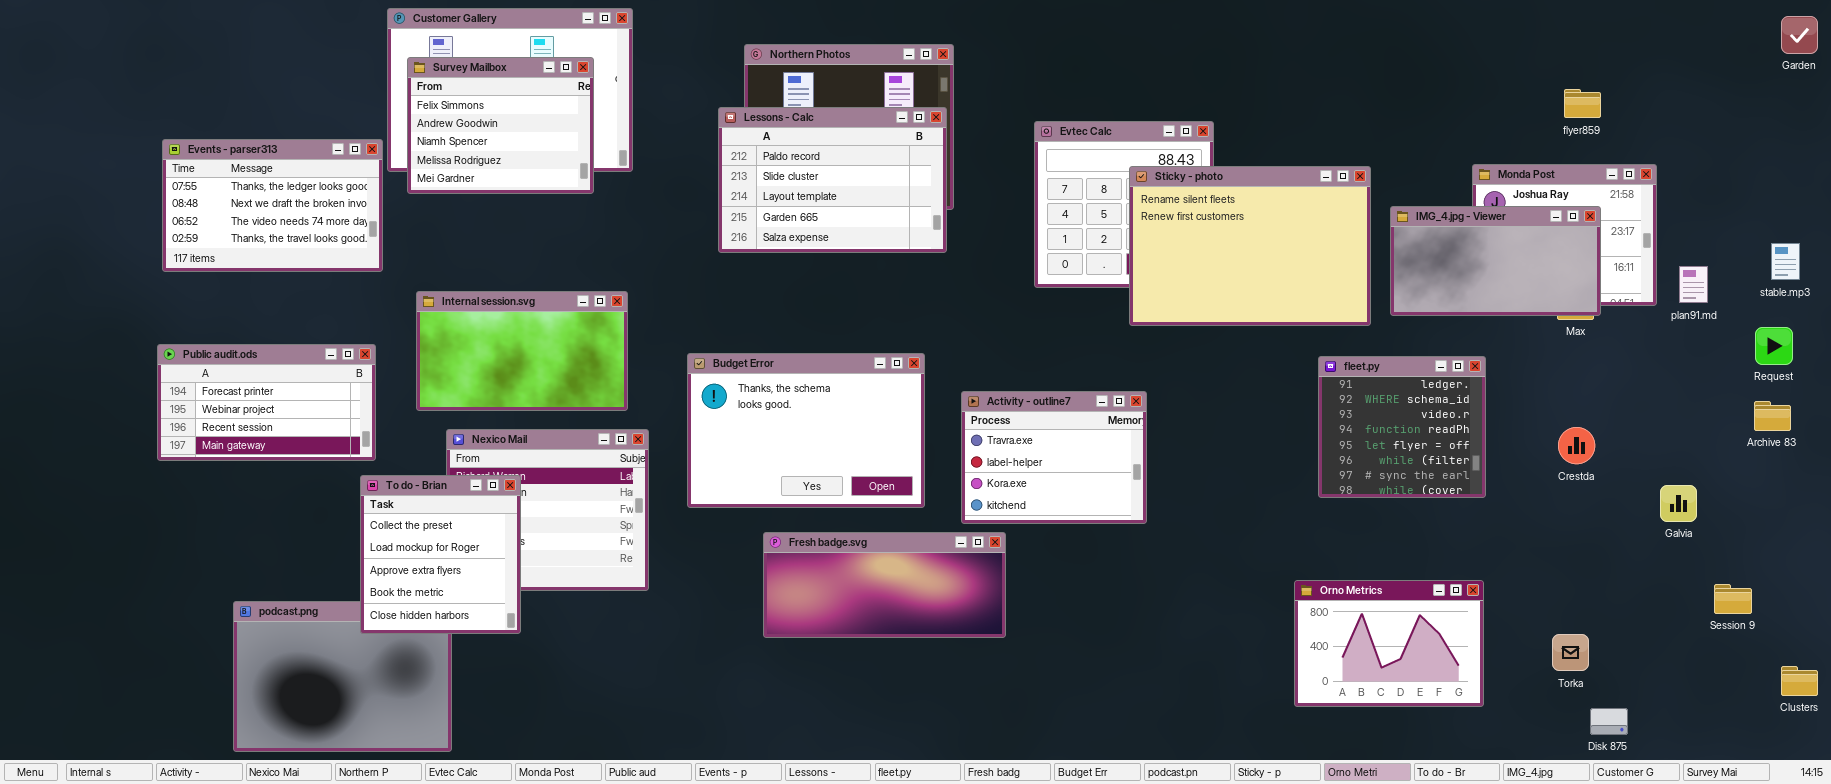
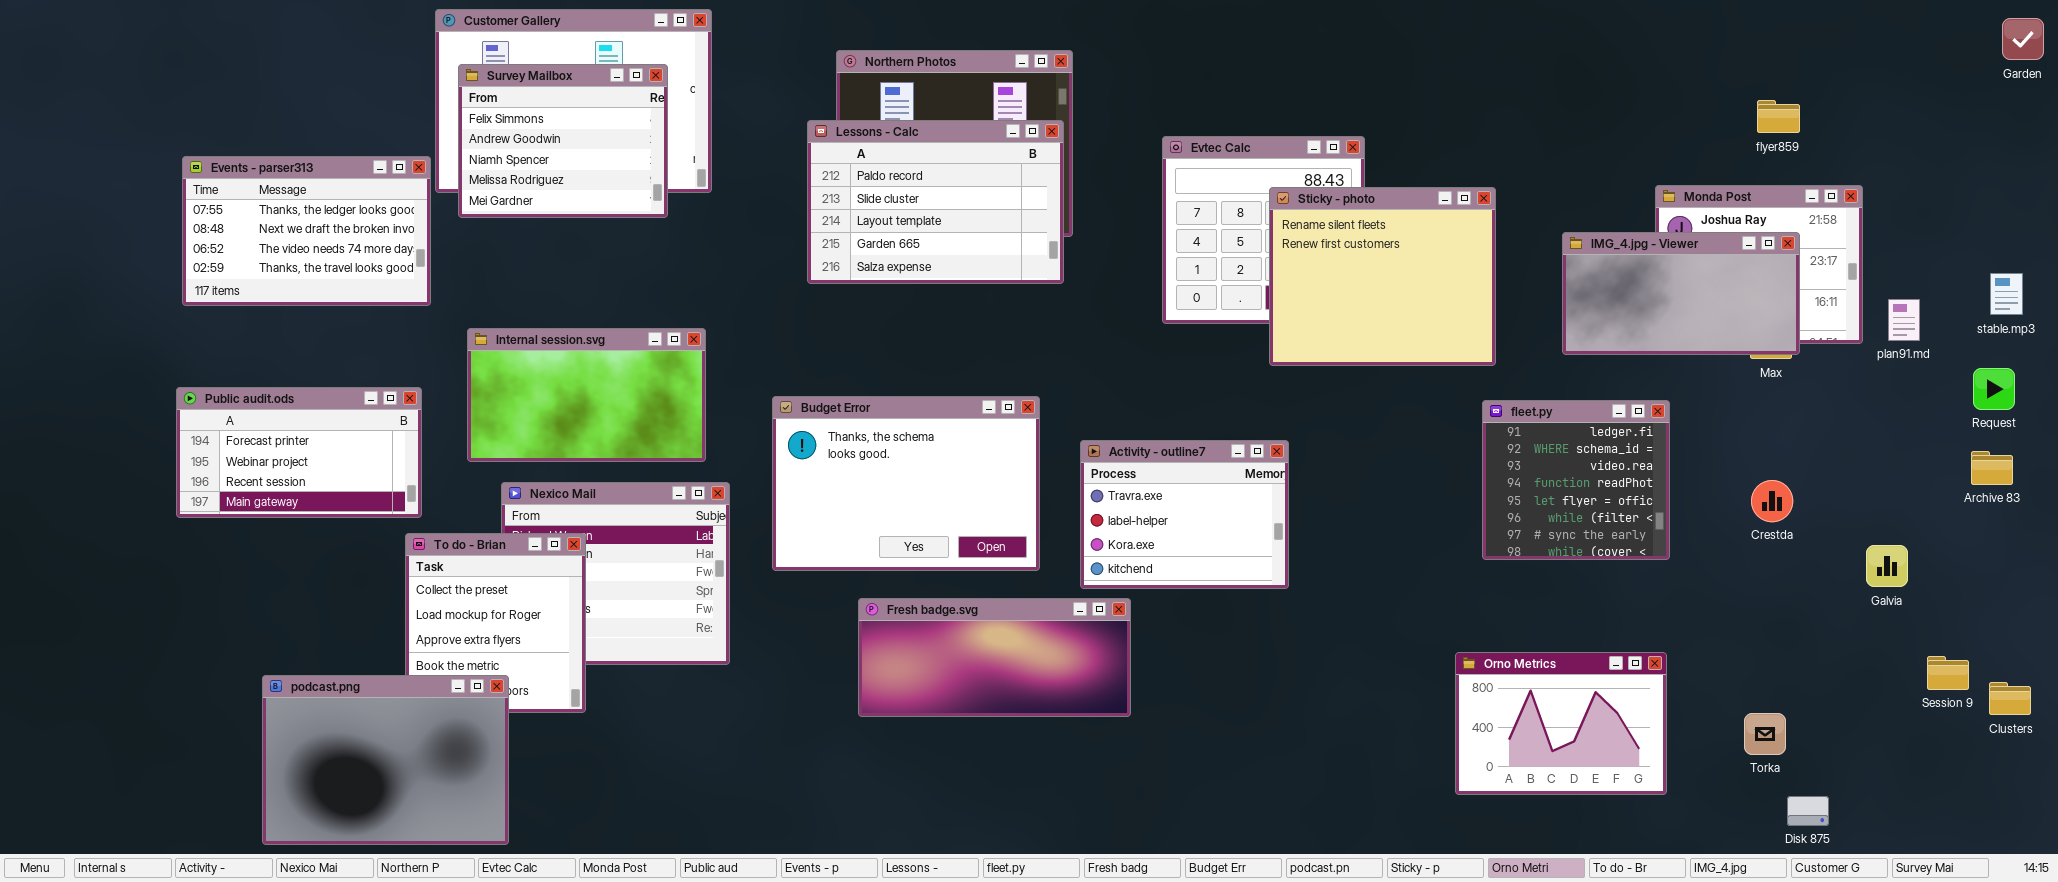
Sticky - photo: [1129,166,1371,326] -> [1269,187,1496,366], resized
podcast.png: [233,601,452,752] -> [262,675,509,845], raised
Clusters: [1781,666,1818,696] -> [1989,682,2031,715], moved

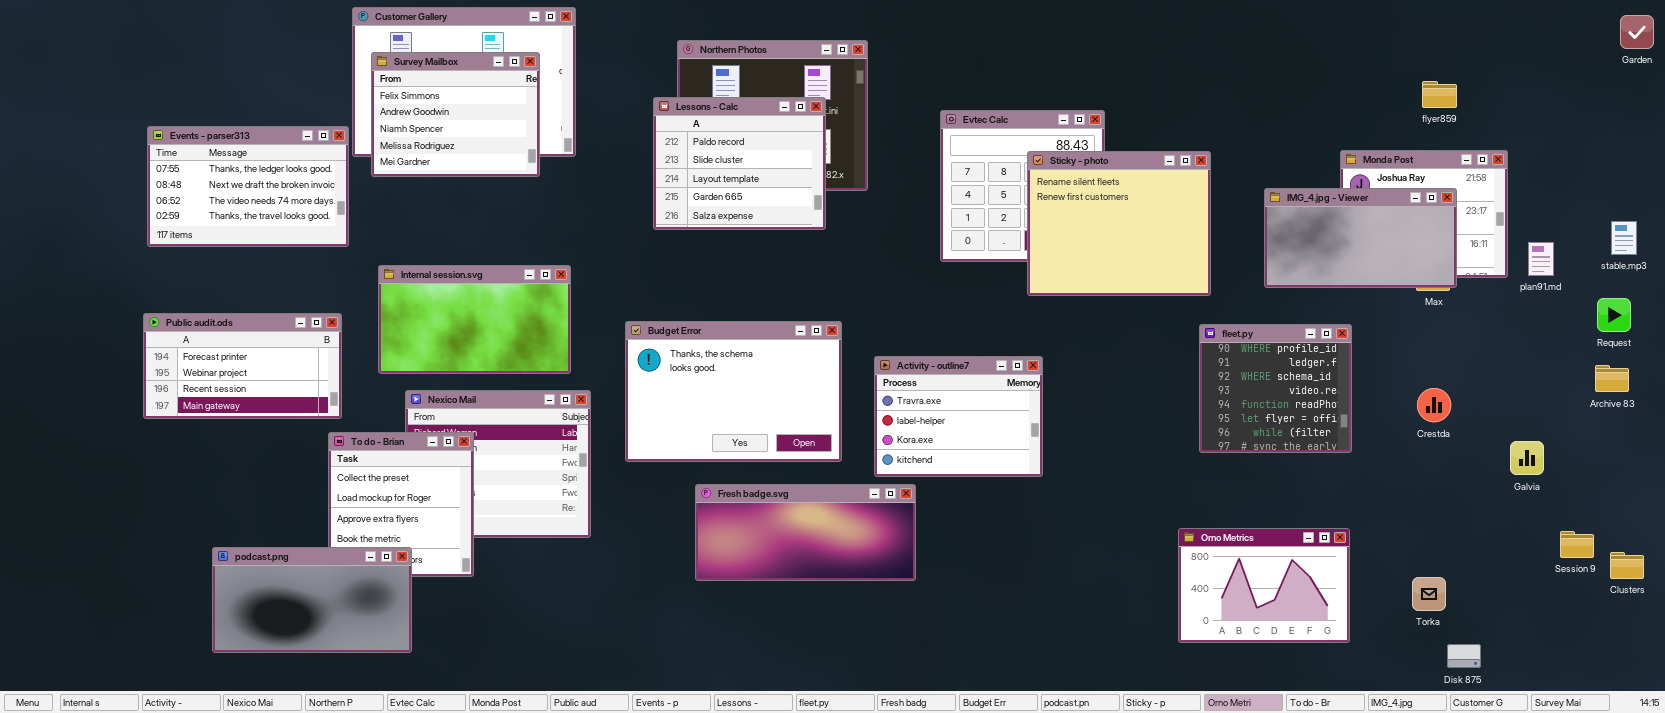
Lessons - Calc: [807,120,1064,284] -> [653,97,826,230], resized
fleet.py: [1482,400,1670,560] -> [1199,324,1352,453], scrolled up 1 row
podcast.png: [262,675,509,845] -> [212,547,412,653], resized

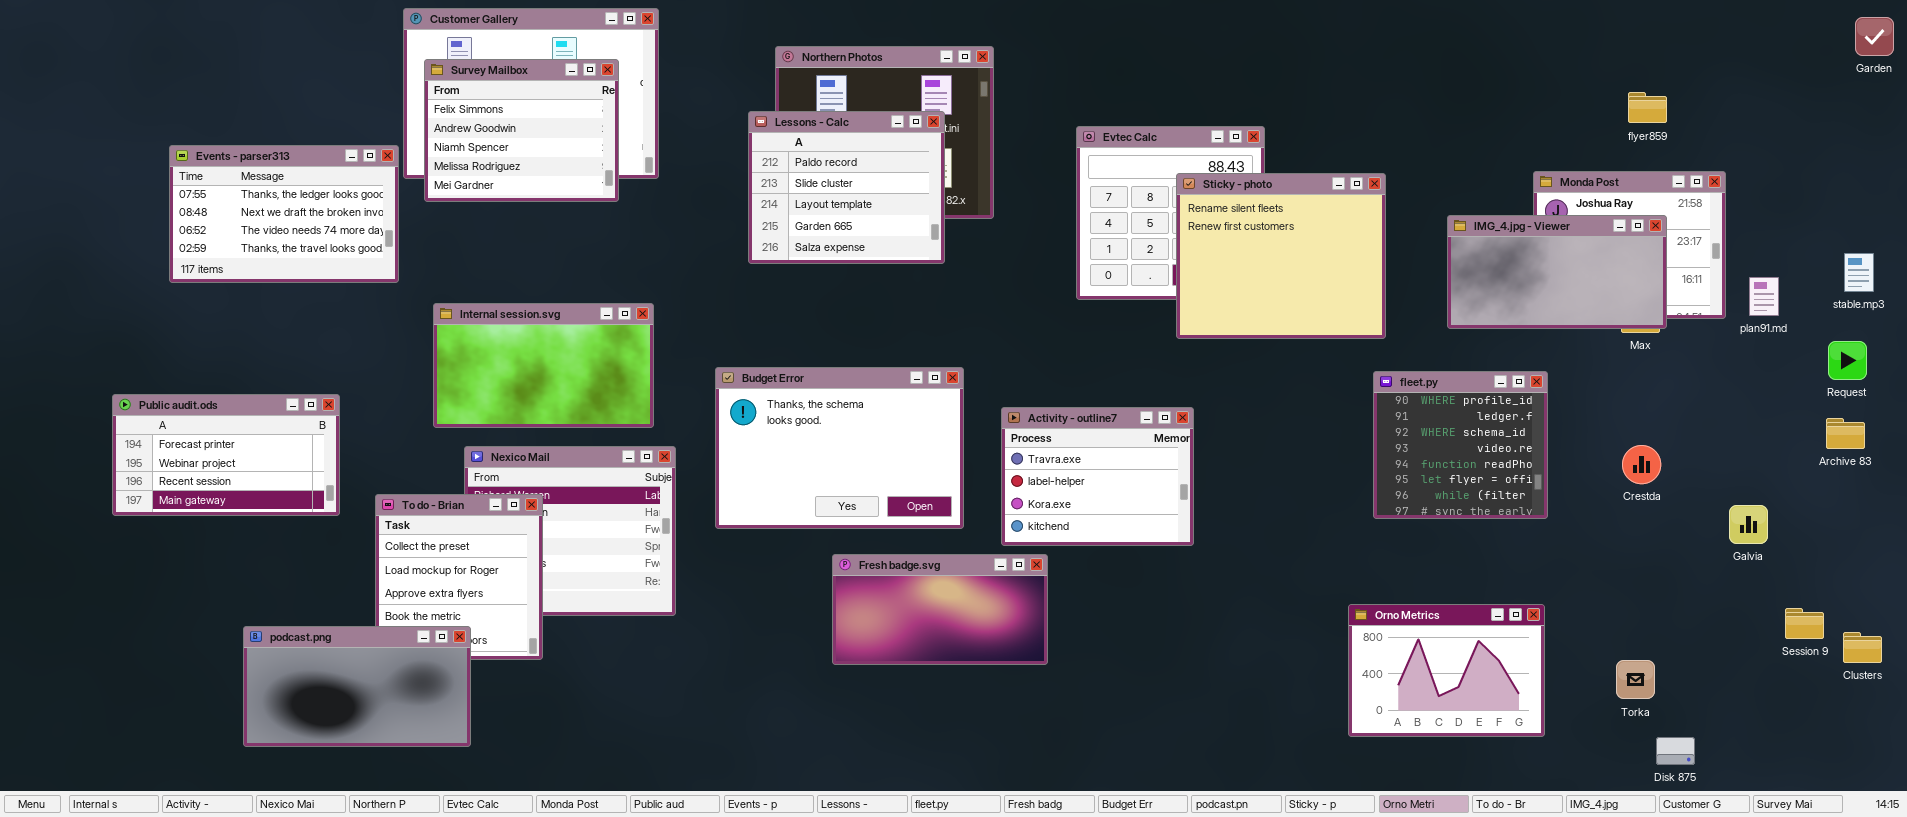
Public audit.ods: [143,313,342,419] -> [112,394,340,516], moved
Fresh badge.svg: [695,484,916,581] -> [832,554,1048,665], resized

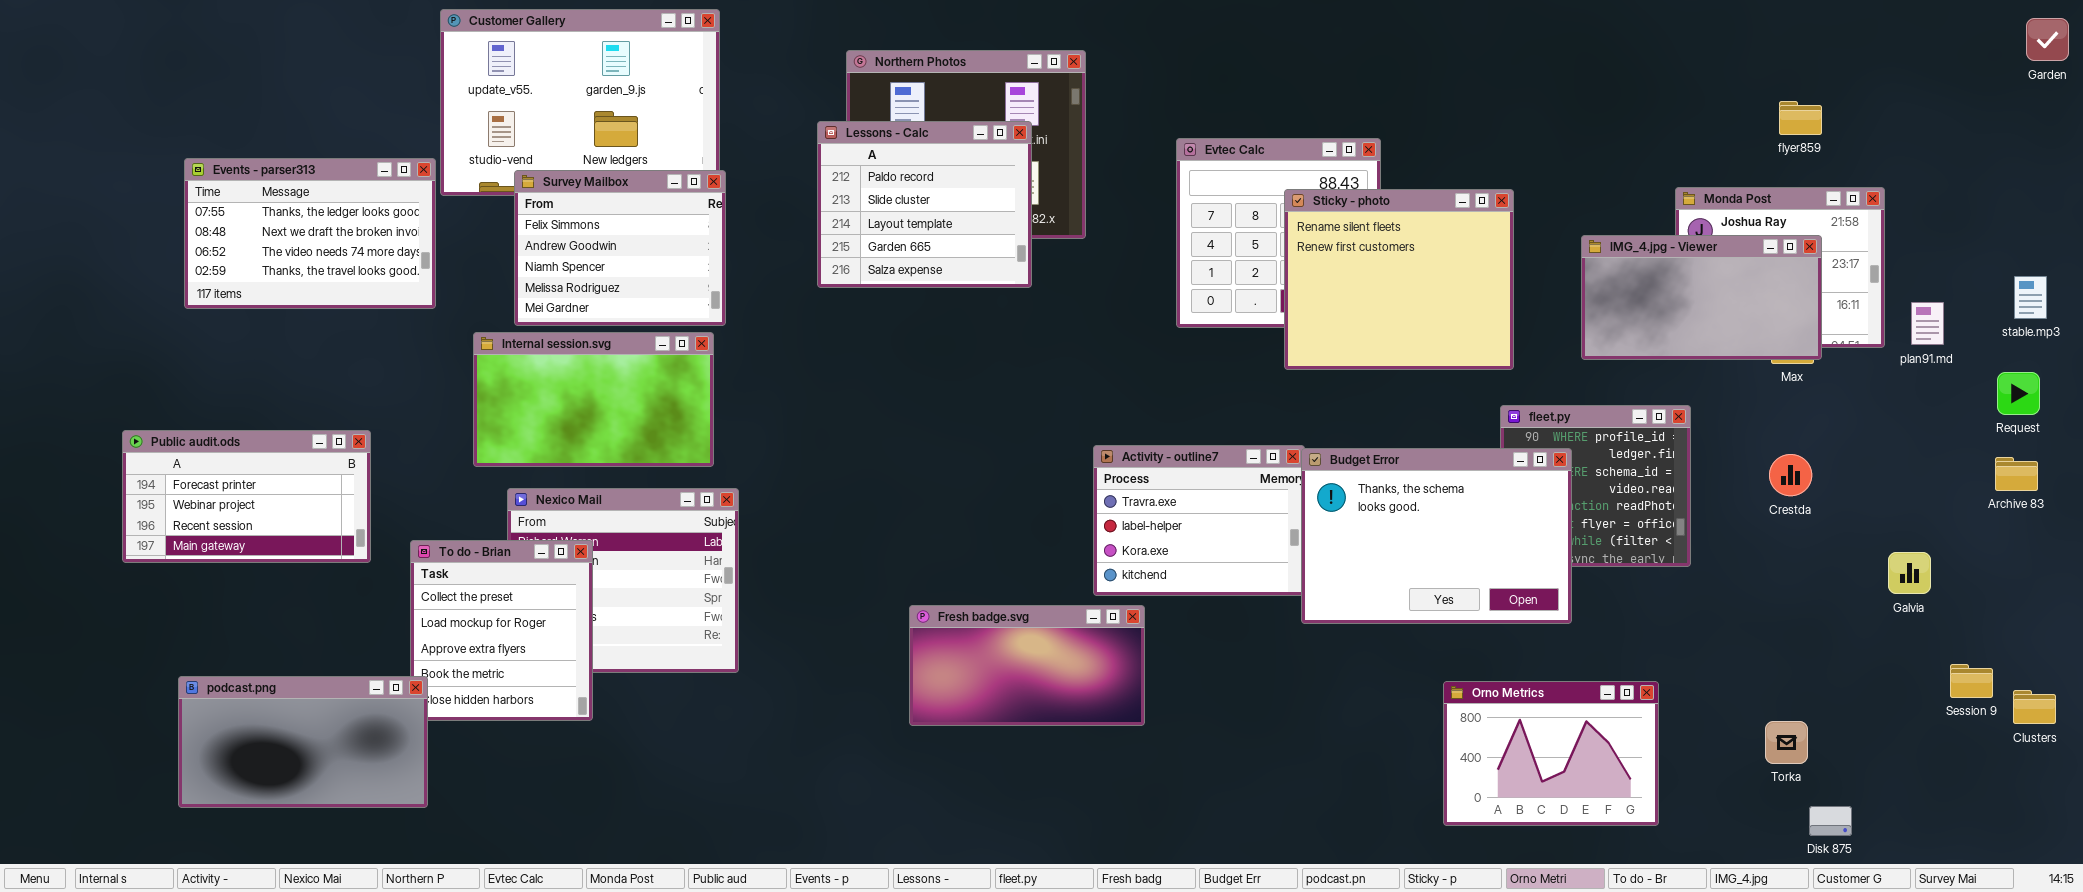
Survey Mailbox: [424,59,619,202] -> [514,170,726,326], moved
Budget Error: [715,367,964,529] -> [1301,448,1572,624], moved
Crestda: [1622,445,1661,484] -> [1769,454,1812,496], moved
Orno Metrics: [1348,604,1545,737] -> [1443,681,1659,826], moved
podcast.png: [243,626,471,747] -> [178,676,428,808], moved

